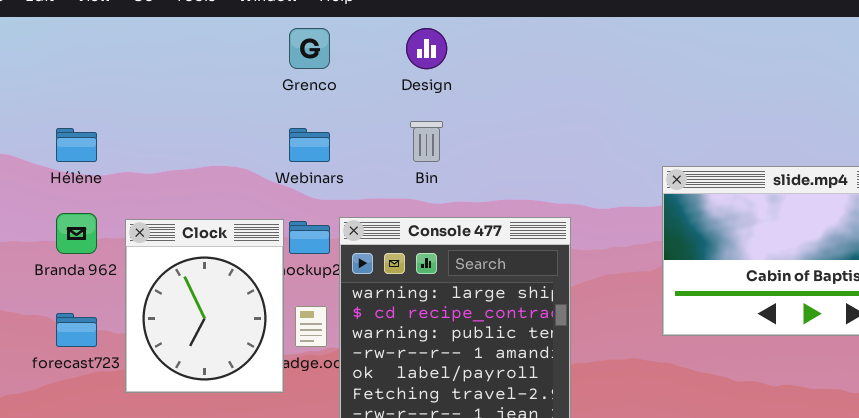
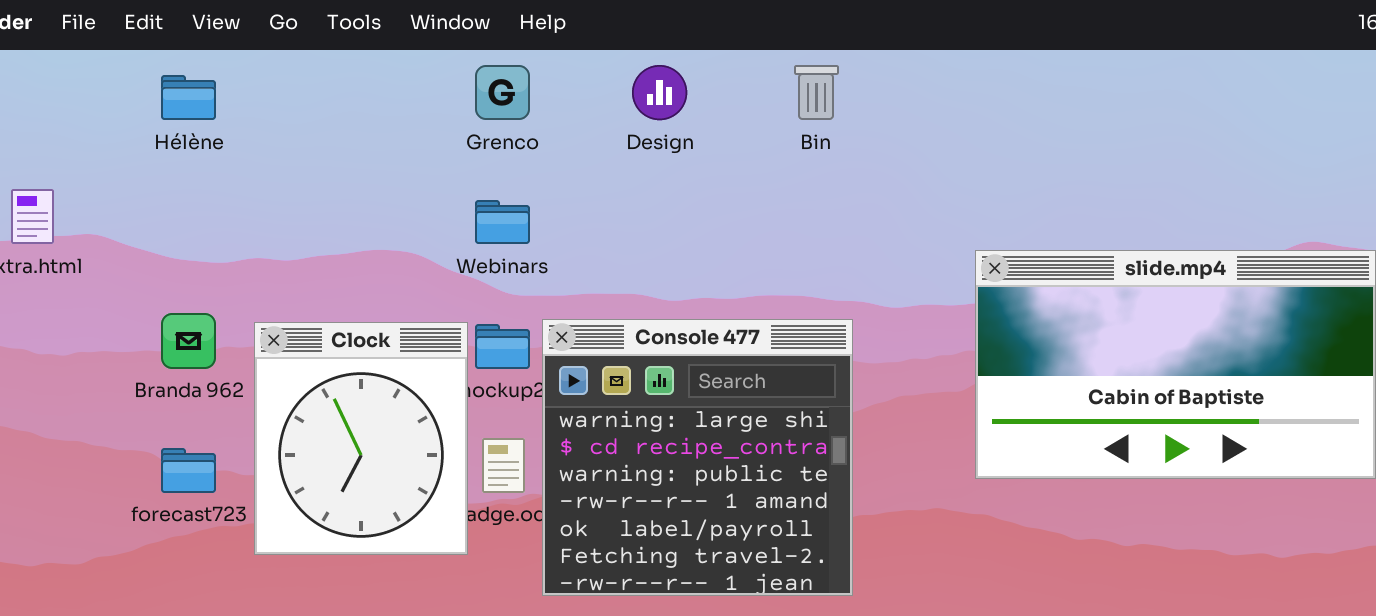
Bin: [410,121,443,162] -> [794,65,839,120], moved
Hélène: [56,128,97,162] -> [161,75,216,120], moved

